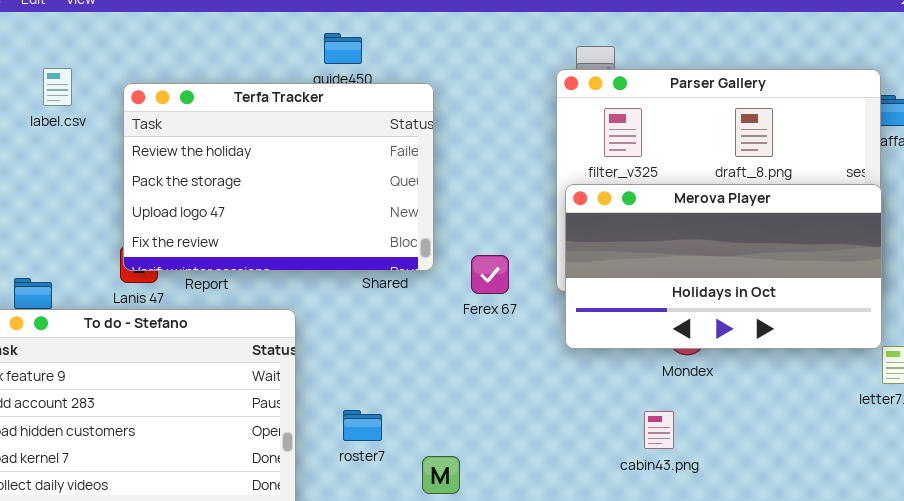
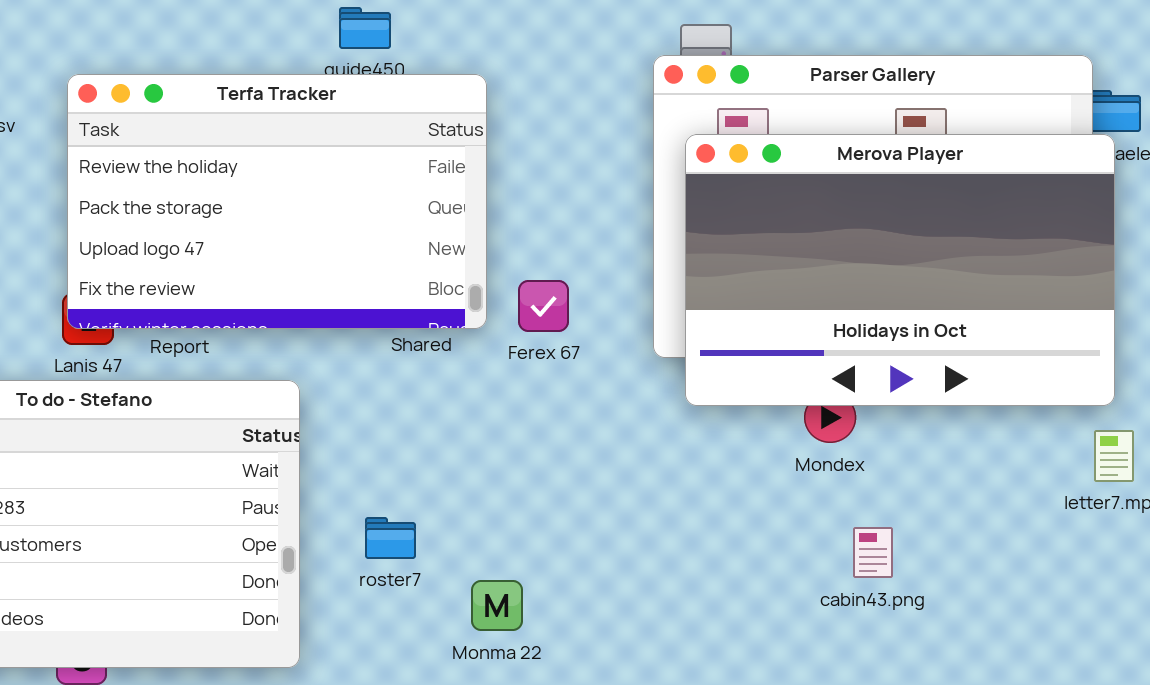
Merova Player: [565,184,882,349] -> [685,134,1115,406], moved, resized
Ferex 67: [471,255,509,294] -> [518,280,569,332], moved
cabin43.png: [644,411,674,449] -> [853,527,893,578], moved

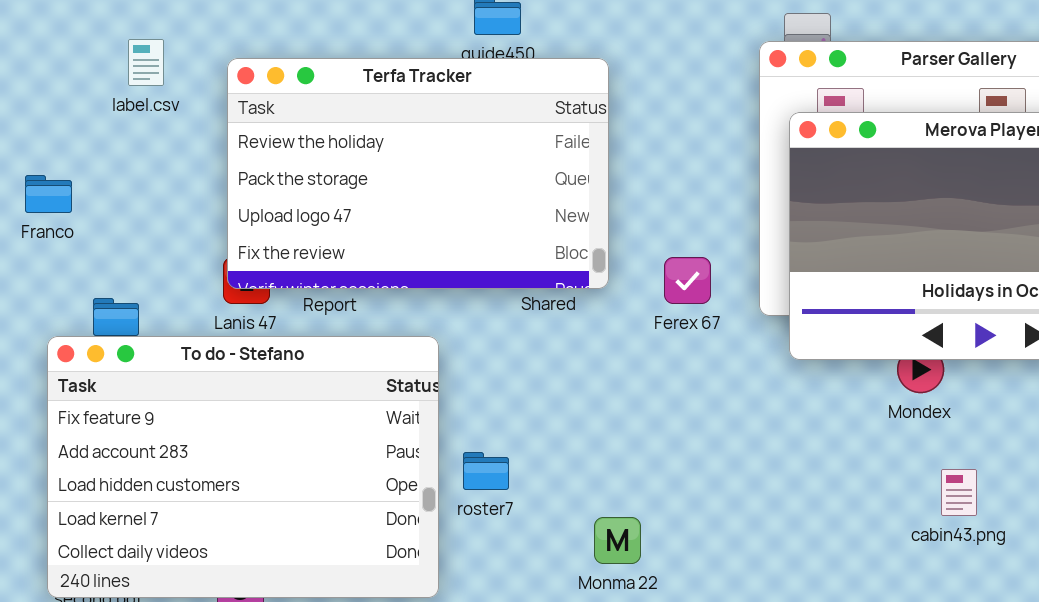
Ferex 67: [518,280,569,332] -> [664,257,711,304], moved
roster7: [365,517,416,559] -> [463,452,509,490], moved

